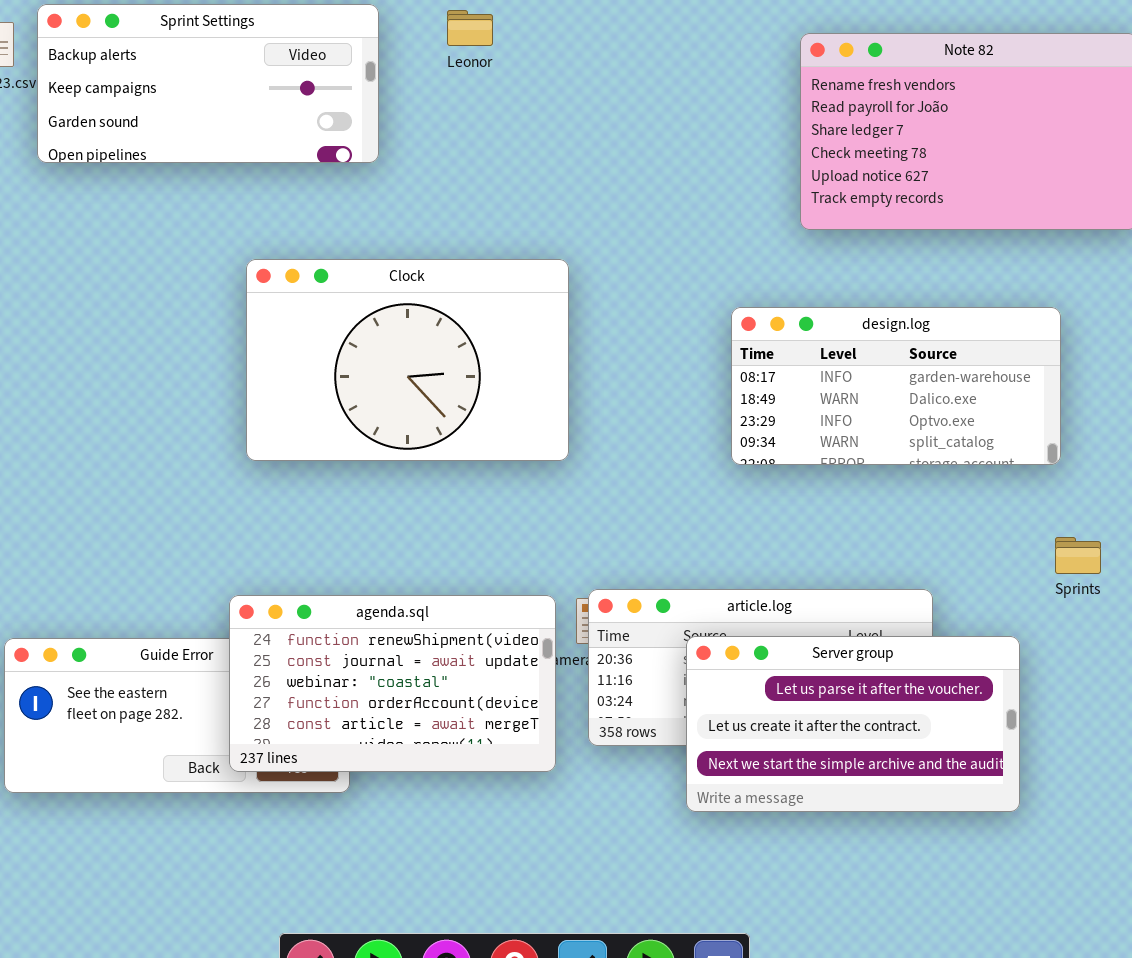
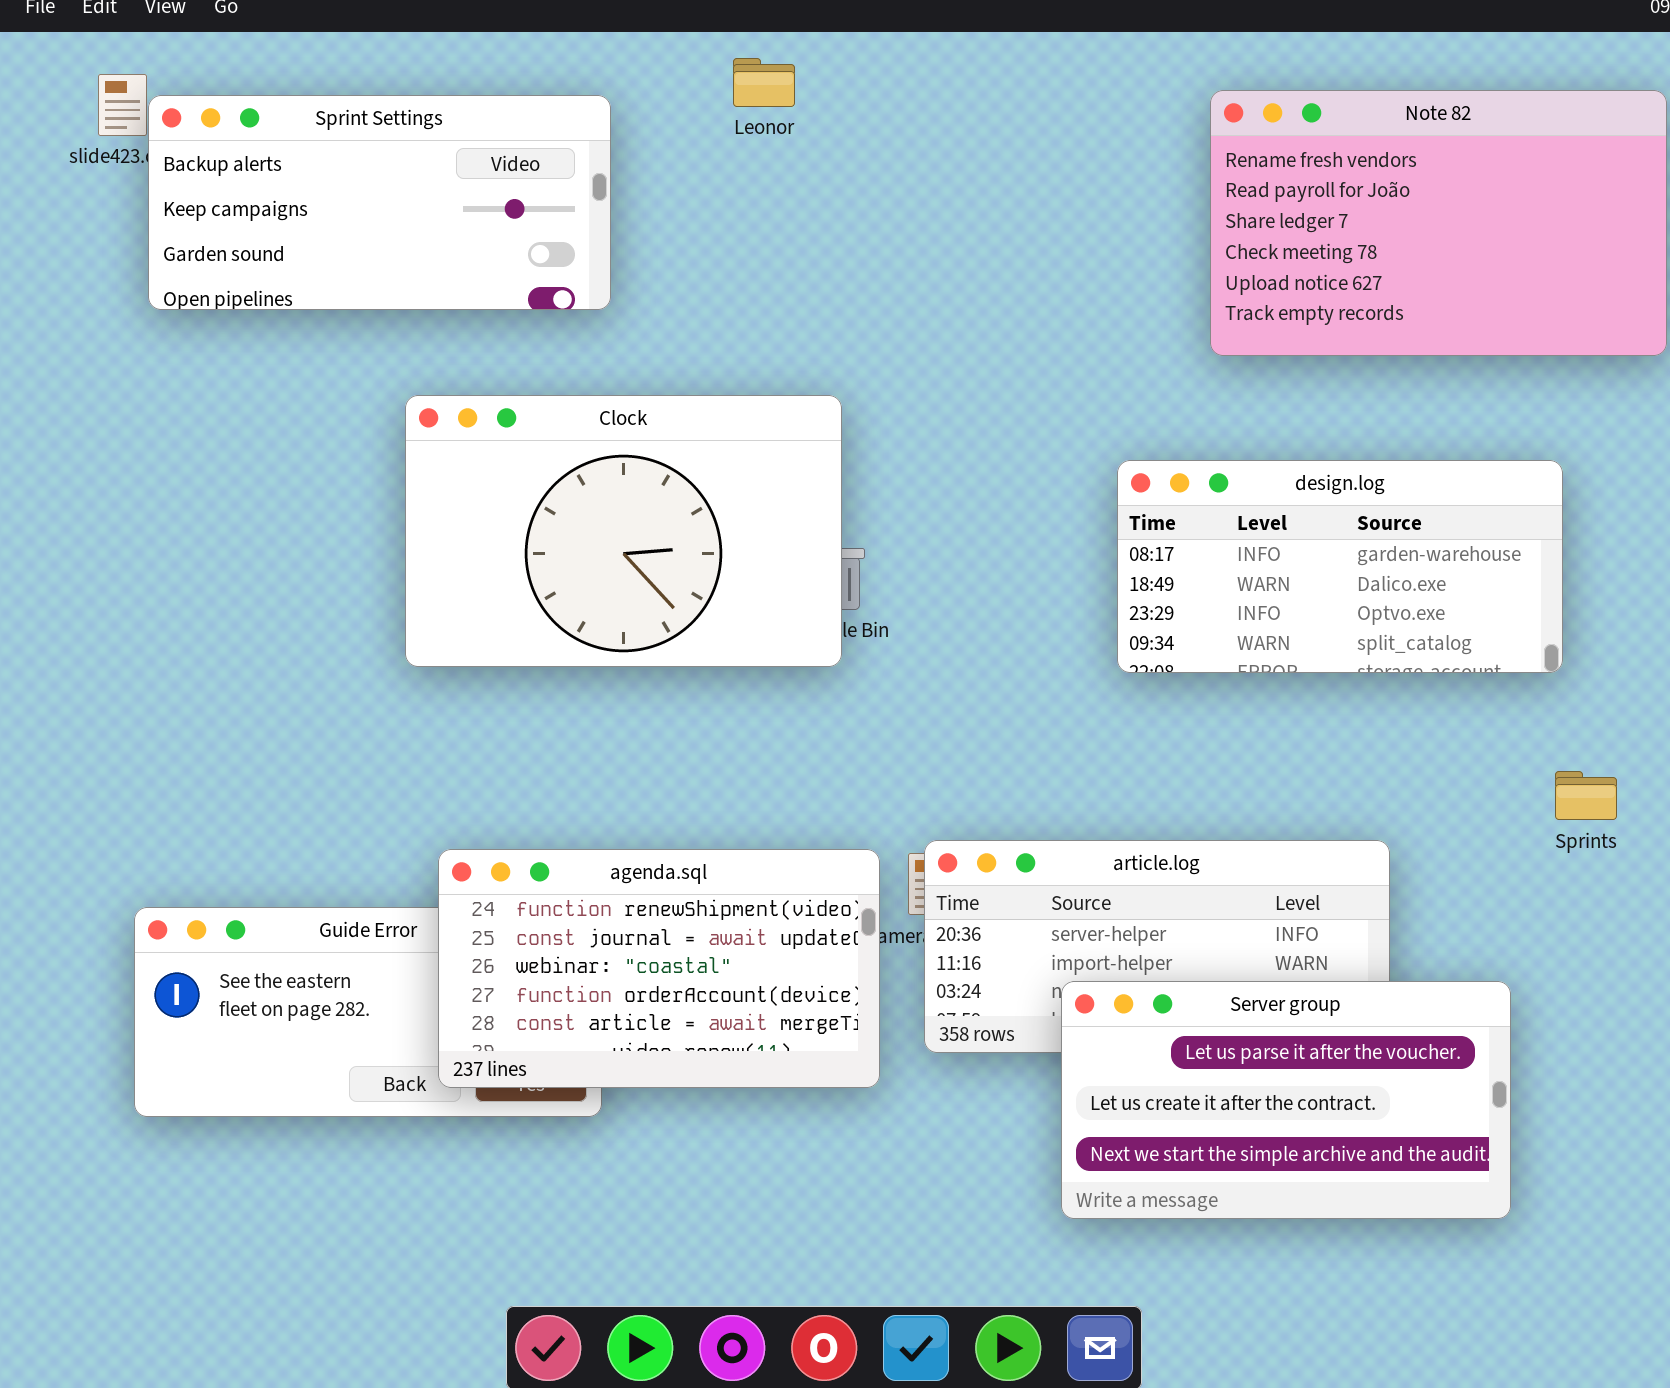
Sprint Settings: [37,4,379,163] -> [148,95,611,310], moved
Clock: [246,259,569,461] -> [405,395,842,667], moved
Server group: [686,636,1020,812] -> [1061,981,1511,1219], moved

